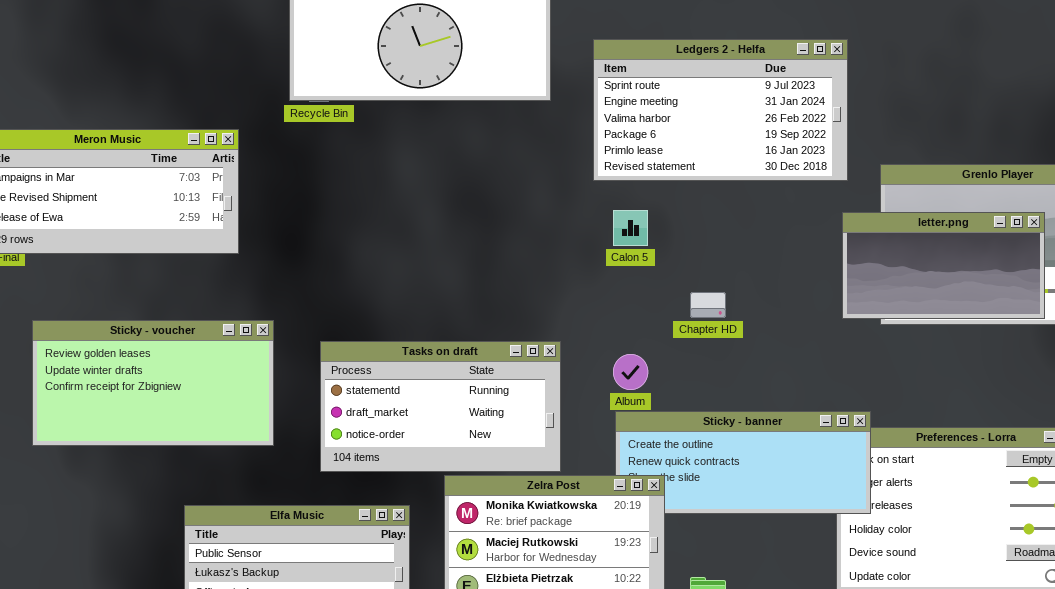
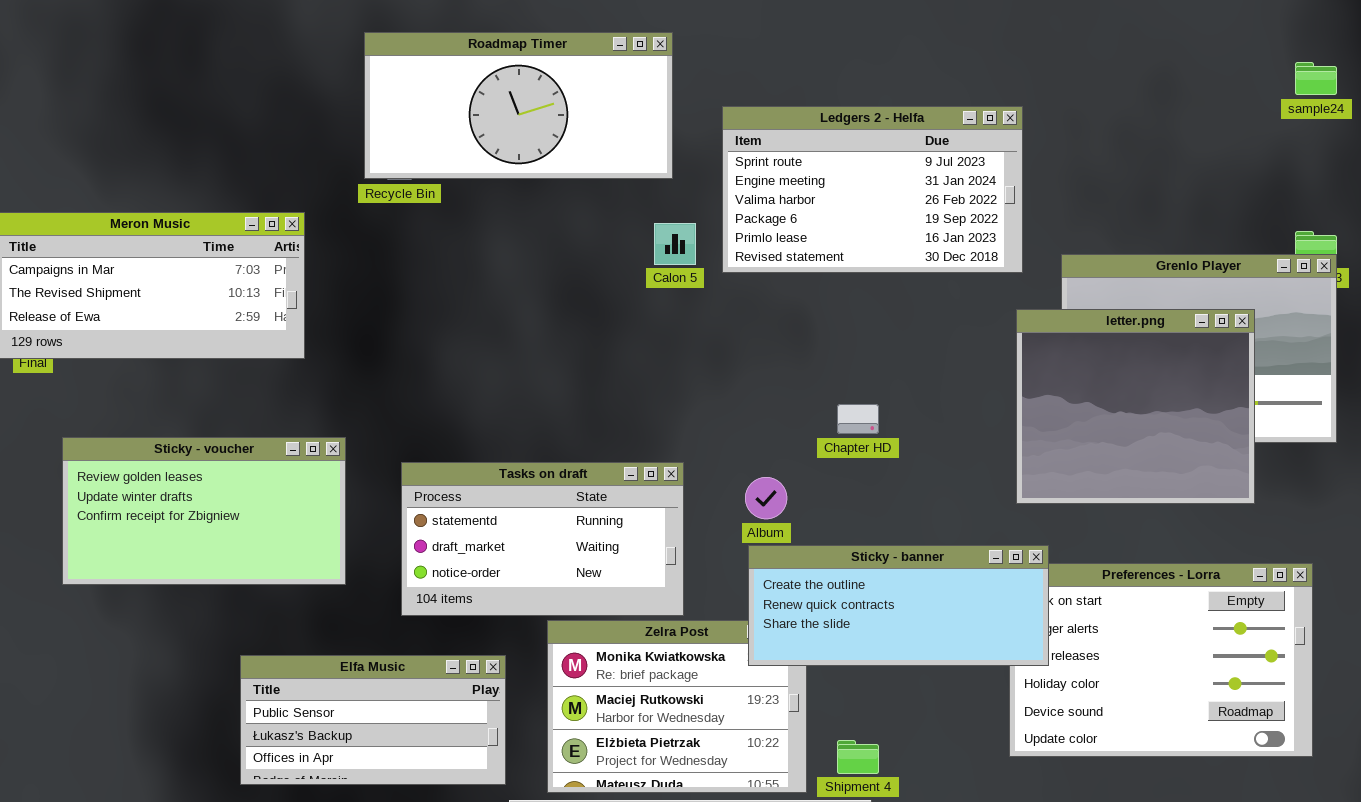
Calon 5: [613,210,648,246] -> [654,223,696,265], moved
letter.png: [842,212,1045,319] -> [1016,309,1255,504], resized
Sticky - banner: [615,411,871,514] -> [748,545,1049,666], raised

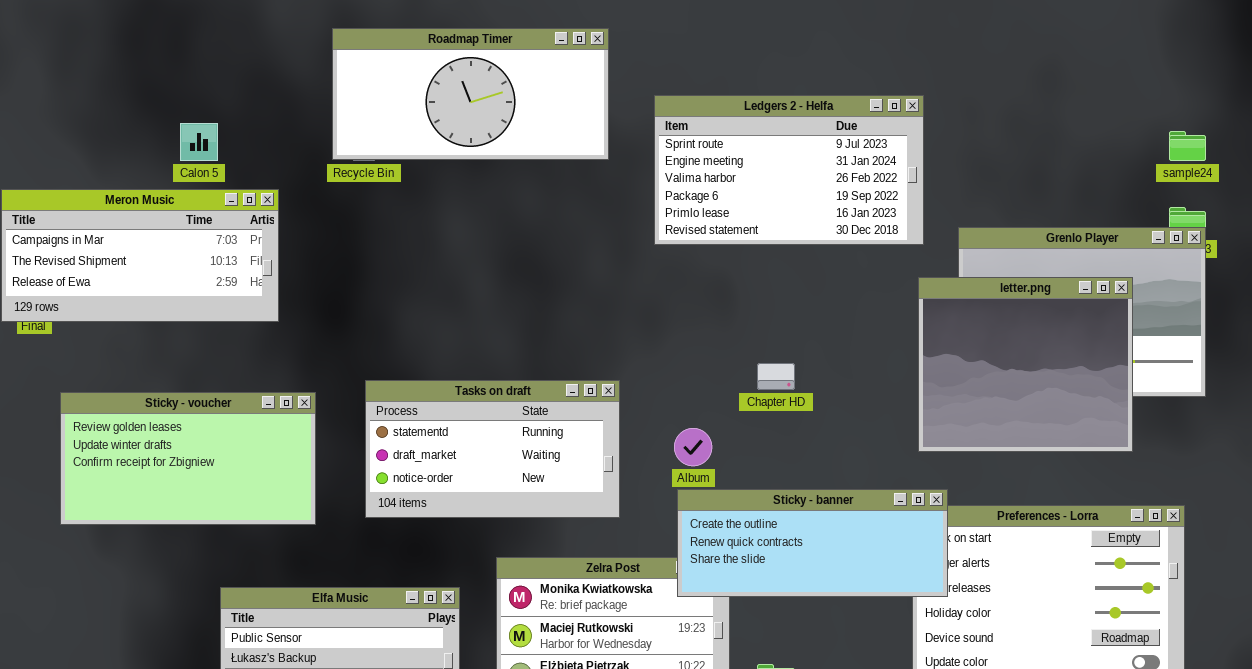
sample24: [1295,62,1337,95] -> [1169,131,1206,161], moved
Calon 5: [654,223,696,265] -> [180,123,218,161], moved
Tasks on draft: [401,462,684,616] -> [365,380,620,518], moved

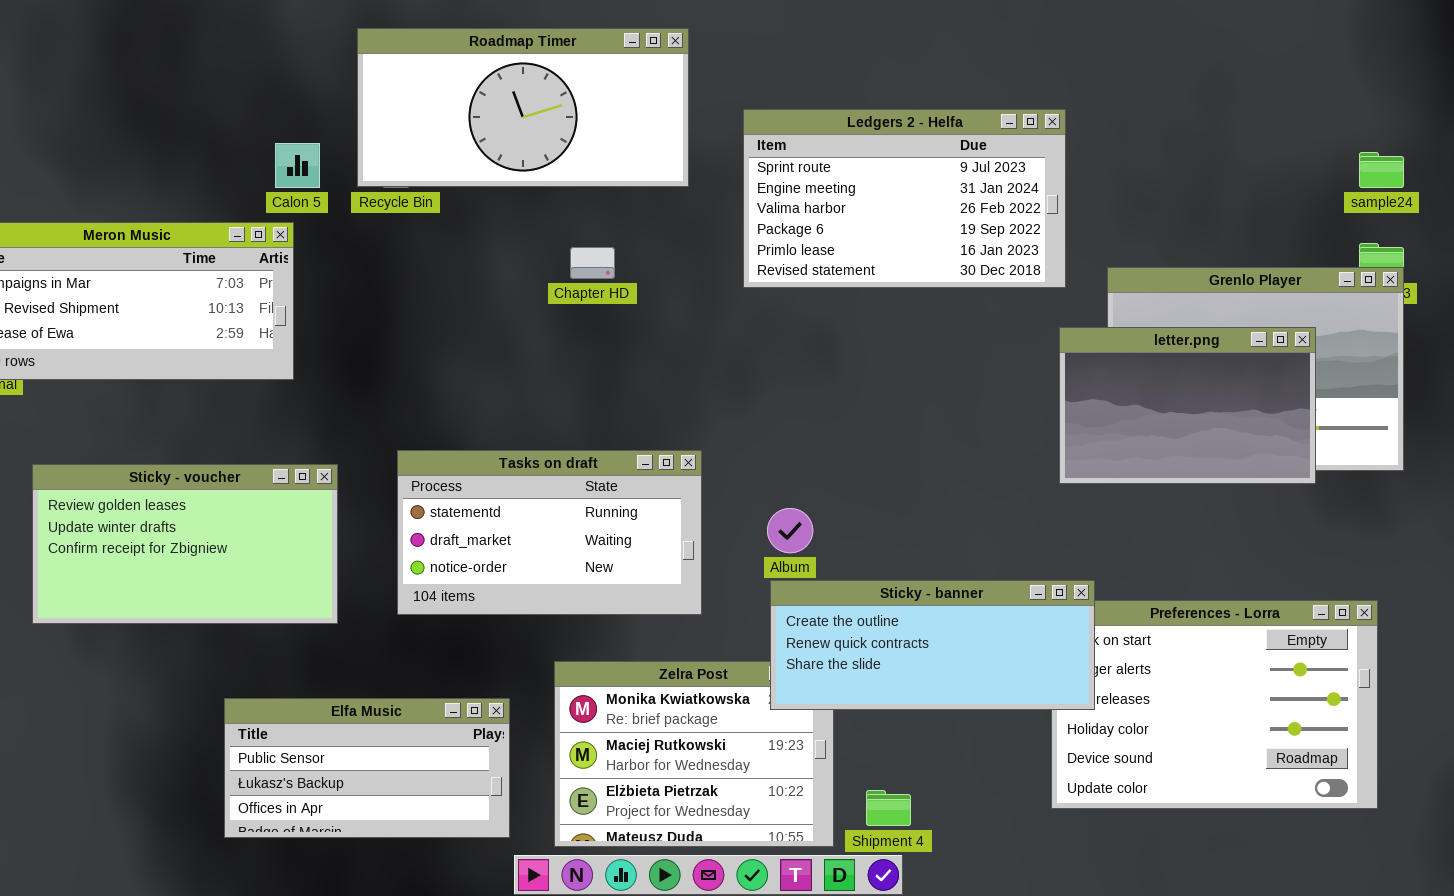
Calon 5: [180,123,218,161] -> [275,143,320,188], moved
letter.png: [918,277,1133,452] -> [1059,327,1316,484], resized
Chapter HD: [757,363,795,390] -> [570,247,615,279], moved

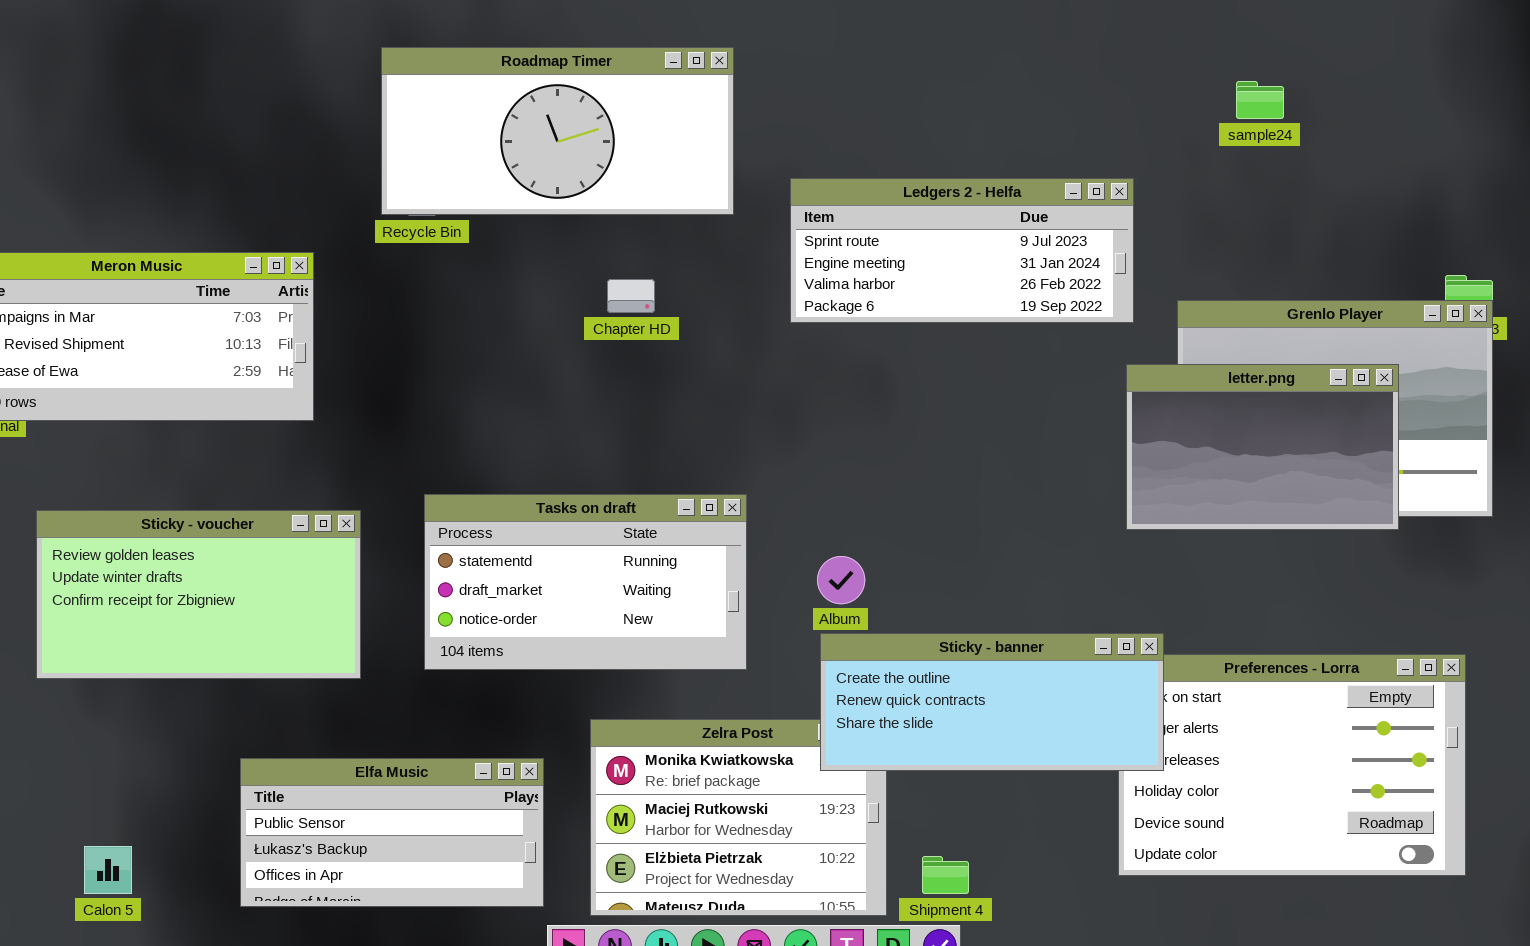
Ledgers 2 - Helfa: [743,109,1066,288] -> [790,178,1134,323], resized
Calon 5: [275,143,320,188] -> [84,846,132,894], moved
sample24: [1359,152,1404,188] -> [1236,81,1284,119], moved

